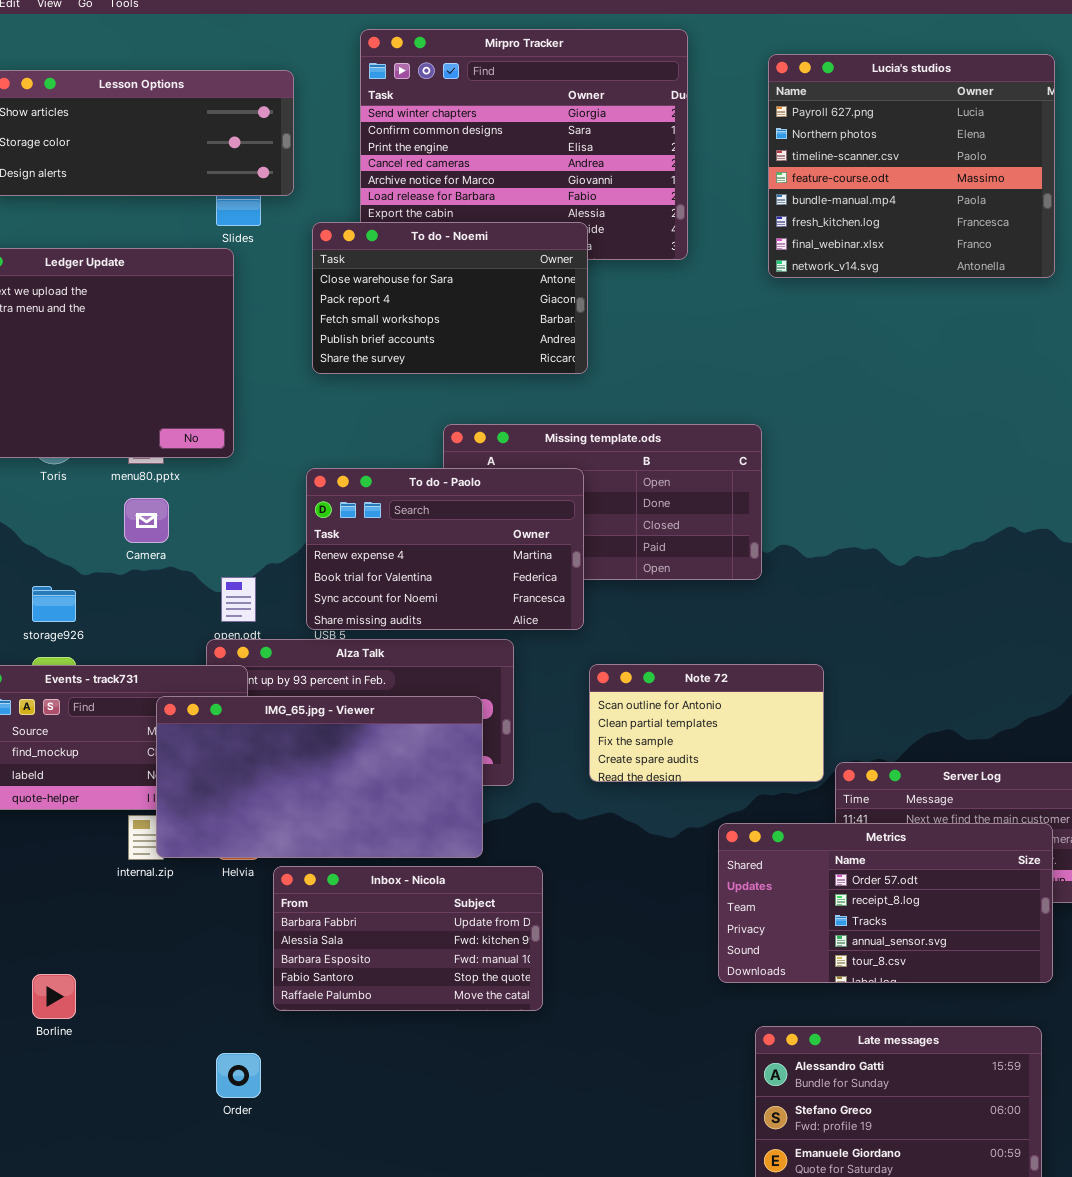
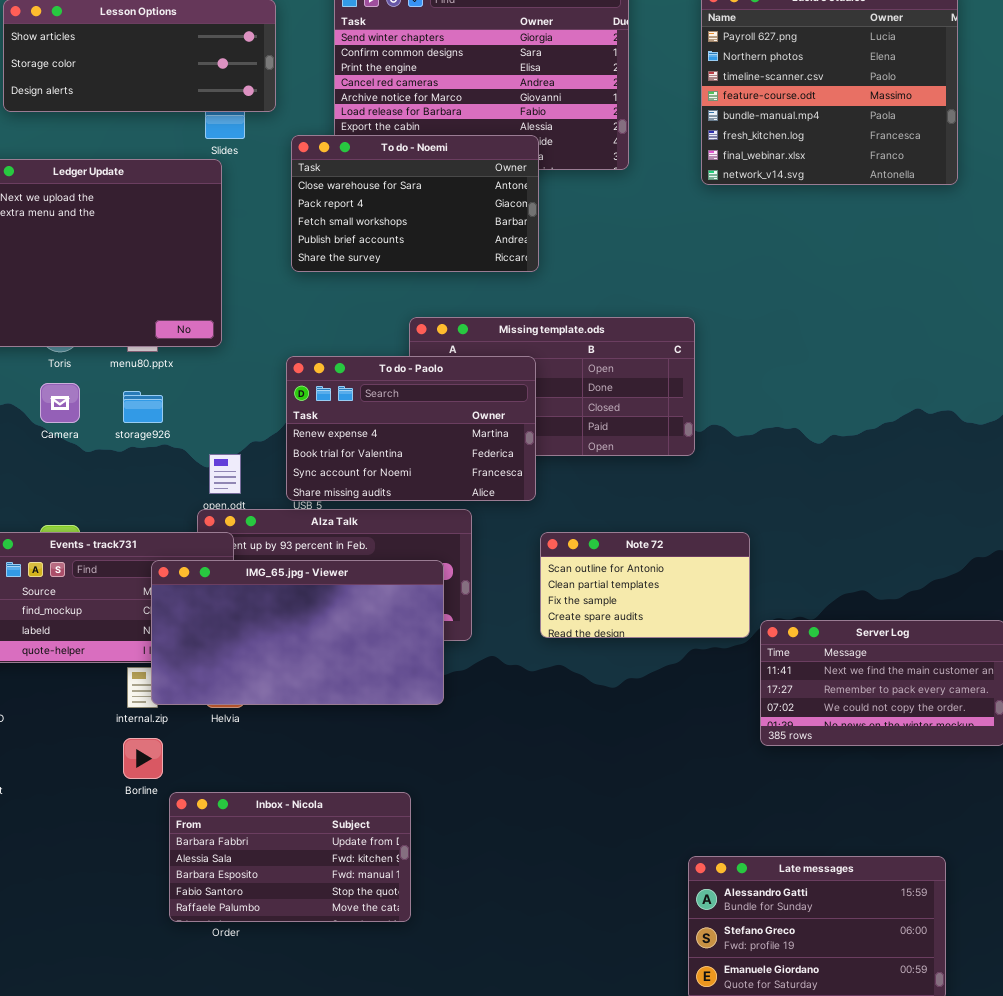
Camera: [124,498,169,543] -> [40,383,80,423], moved
storage926: [32,586,76,622] -> [123,391,163,423], moved
Metrics: [718,823,1053,983] -> none, closed
Inbox - Nicola: [273,866,543,1011] -> [169,792,411,922], moved
Borline: [32,974,76,1019] -> [123,738,163,779], moved

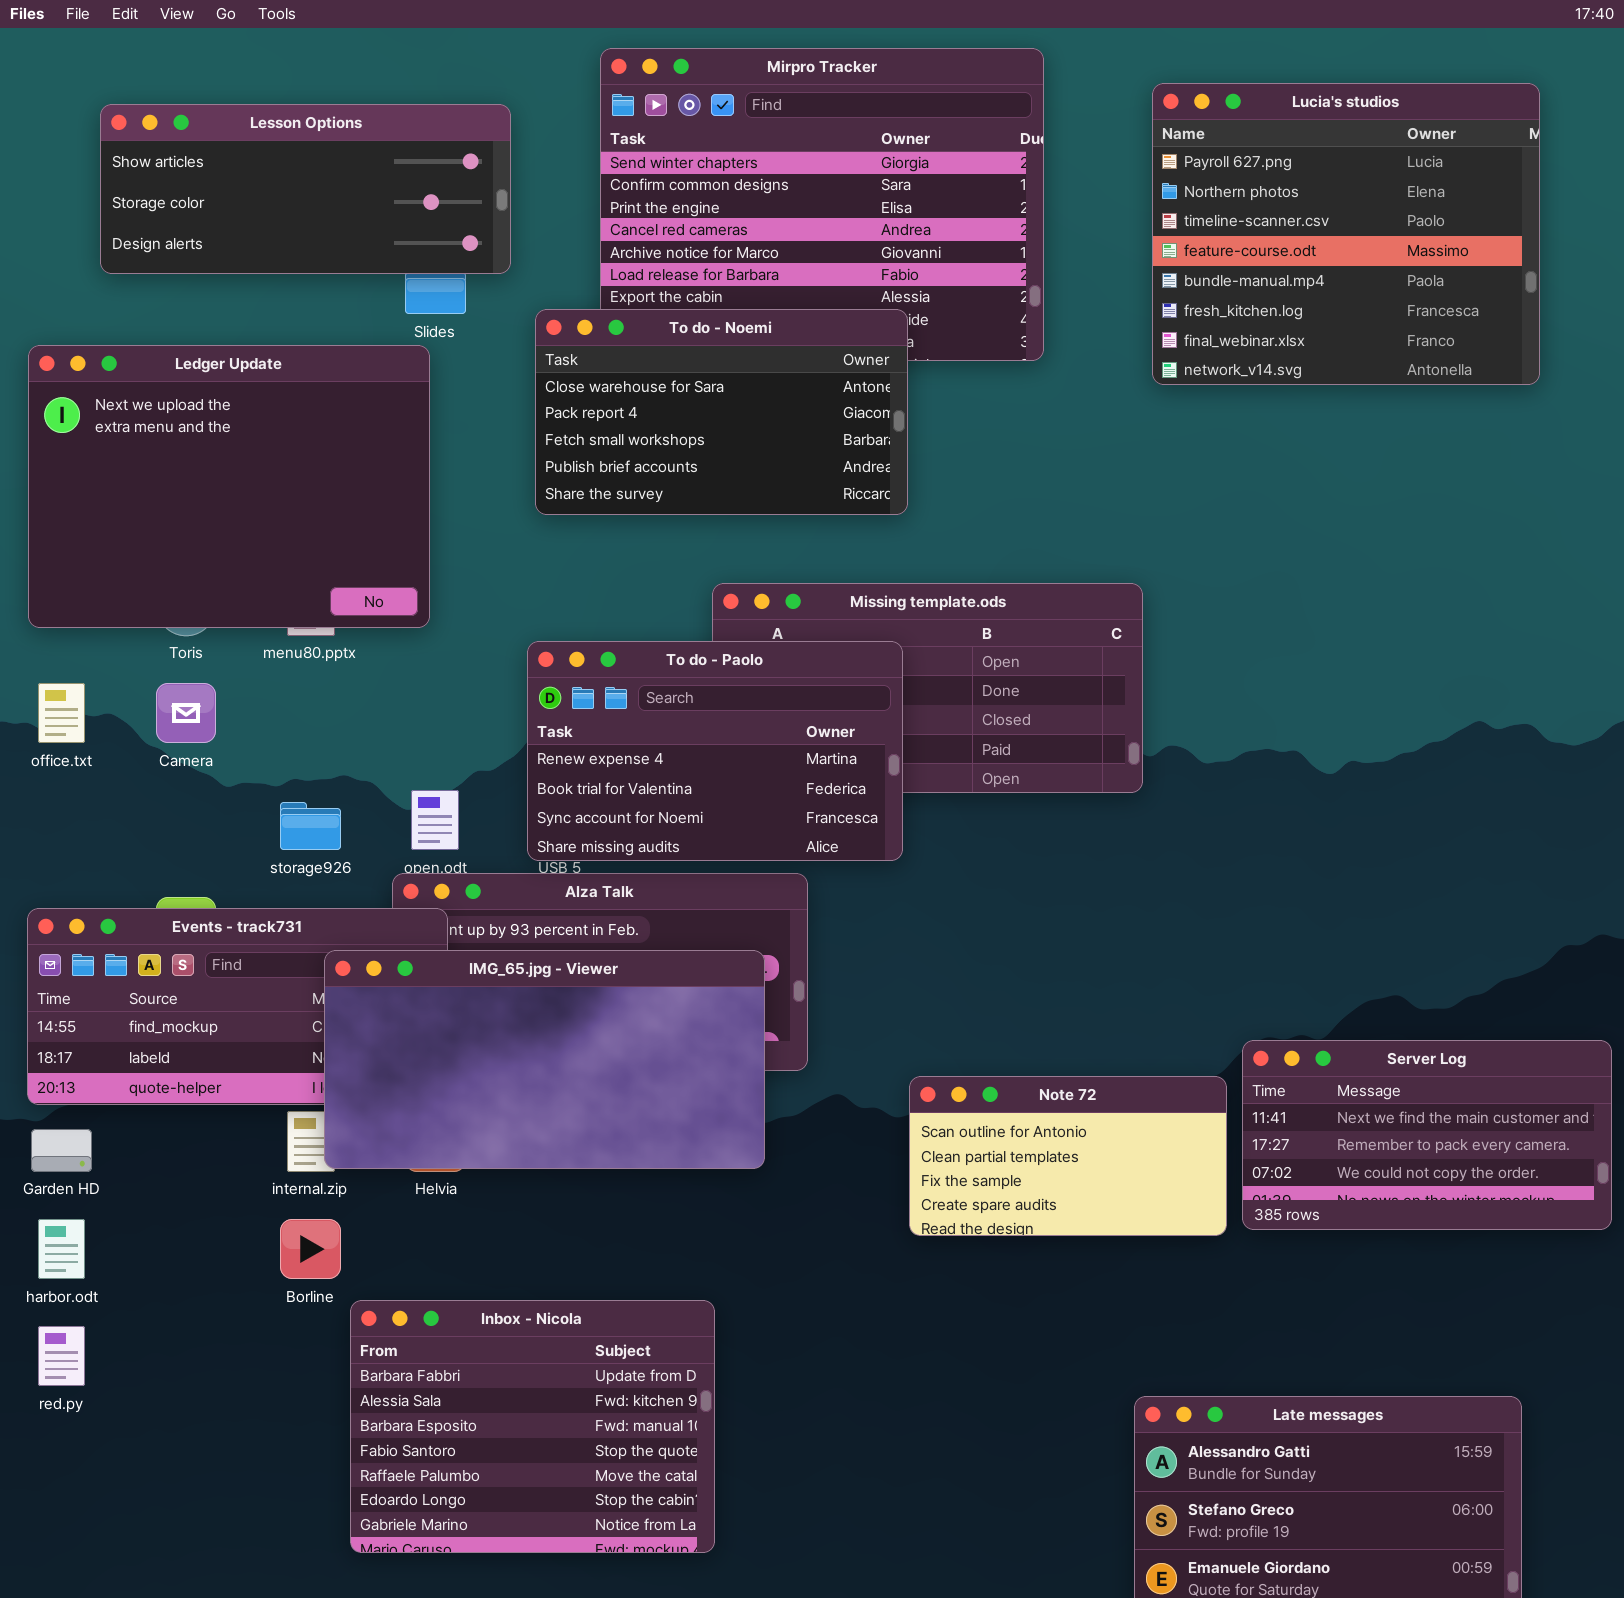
storage926: [123,391,163,423] -> [280,802,341,850], moved
Note 72: [540,532,750,638] -> [909,1076,1227,1236], moved
Inbox - Nicola: [169,792,411,922] -> [350,1300,715,1553], resized

